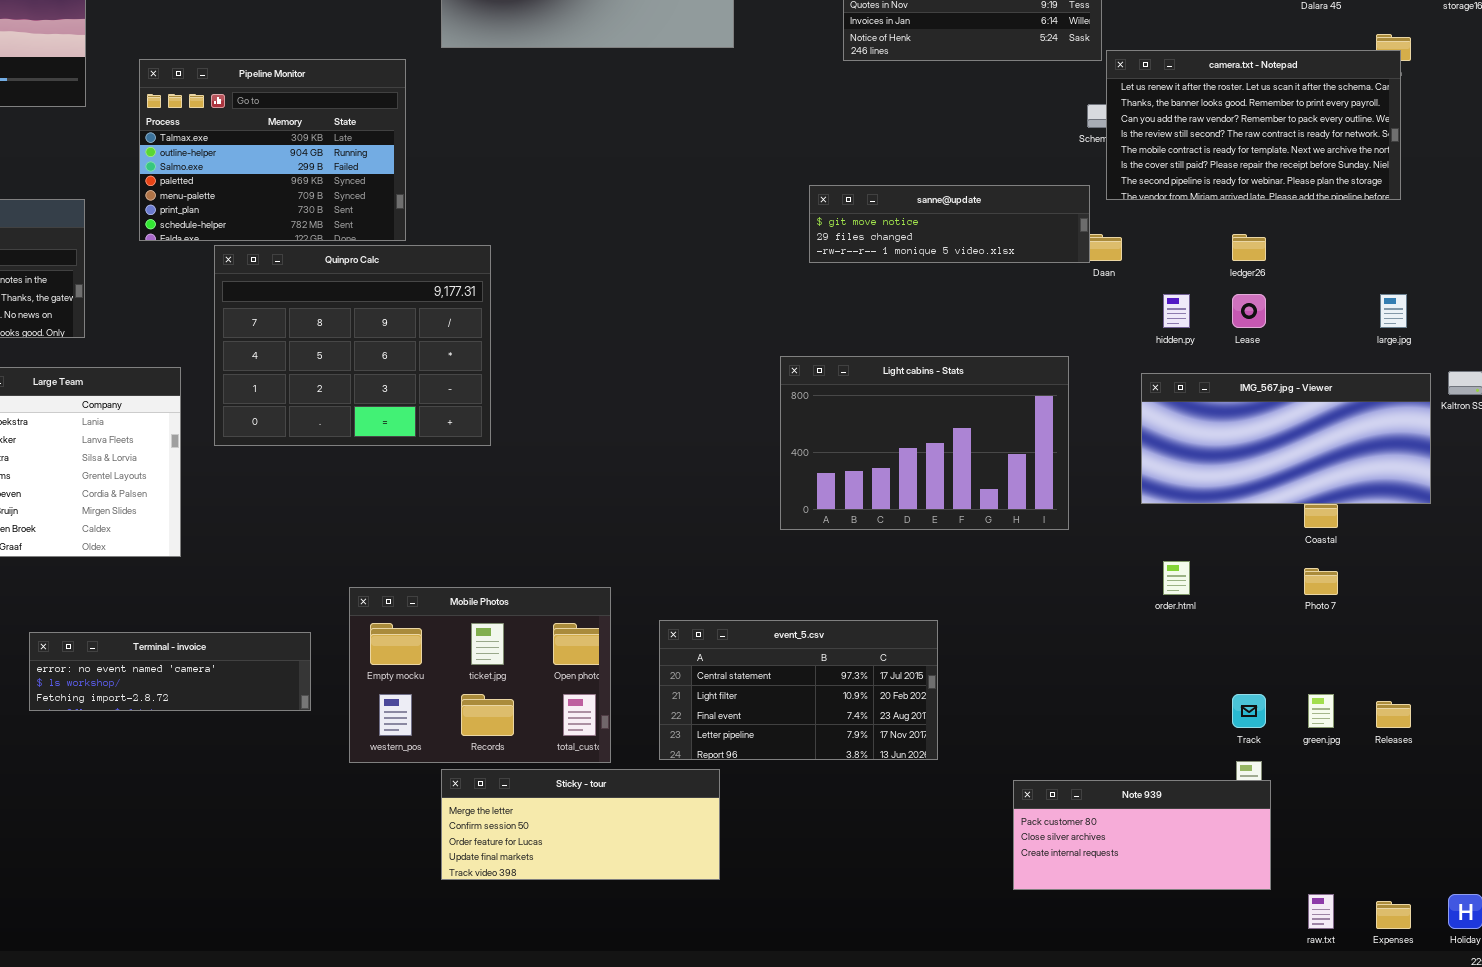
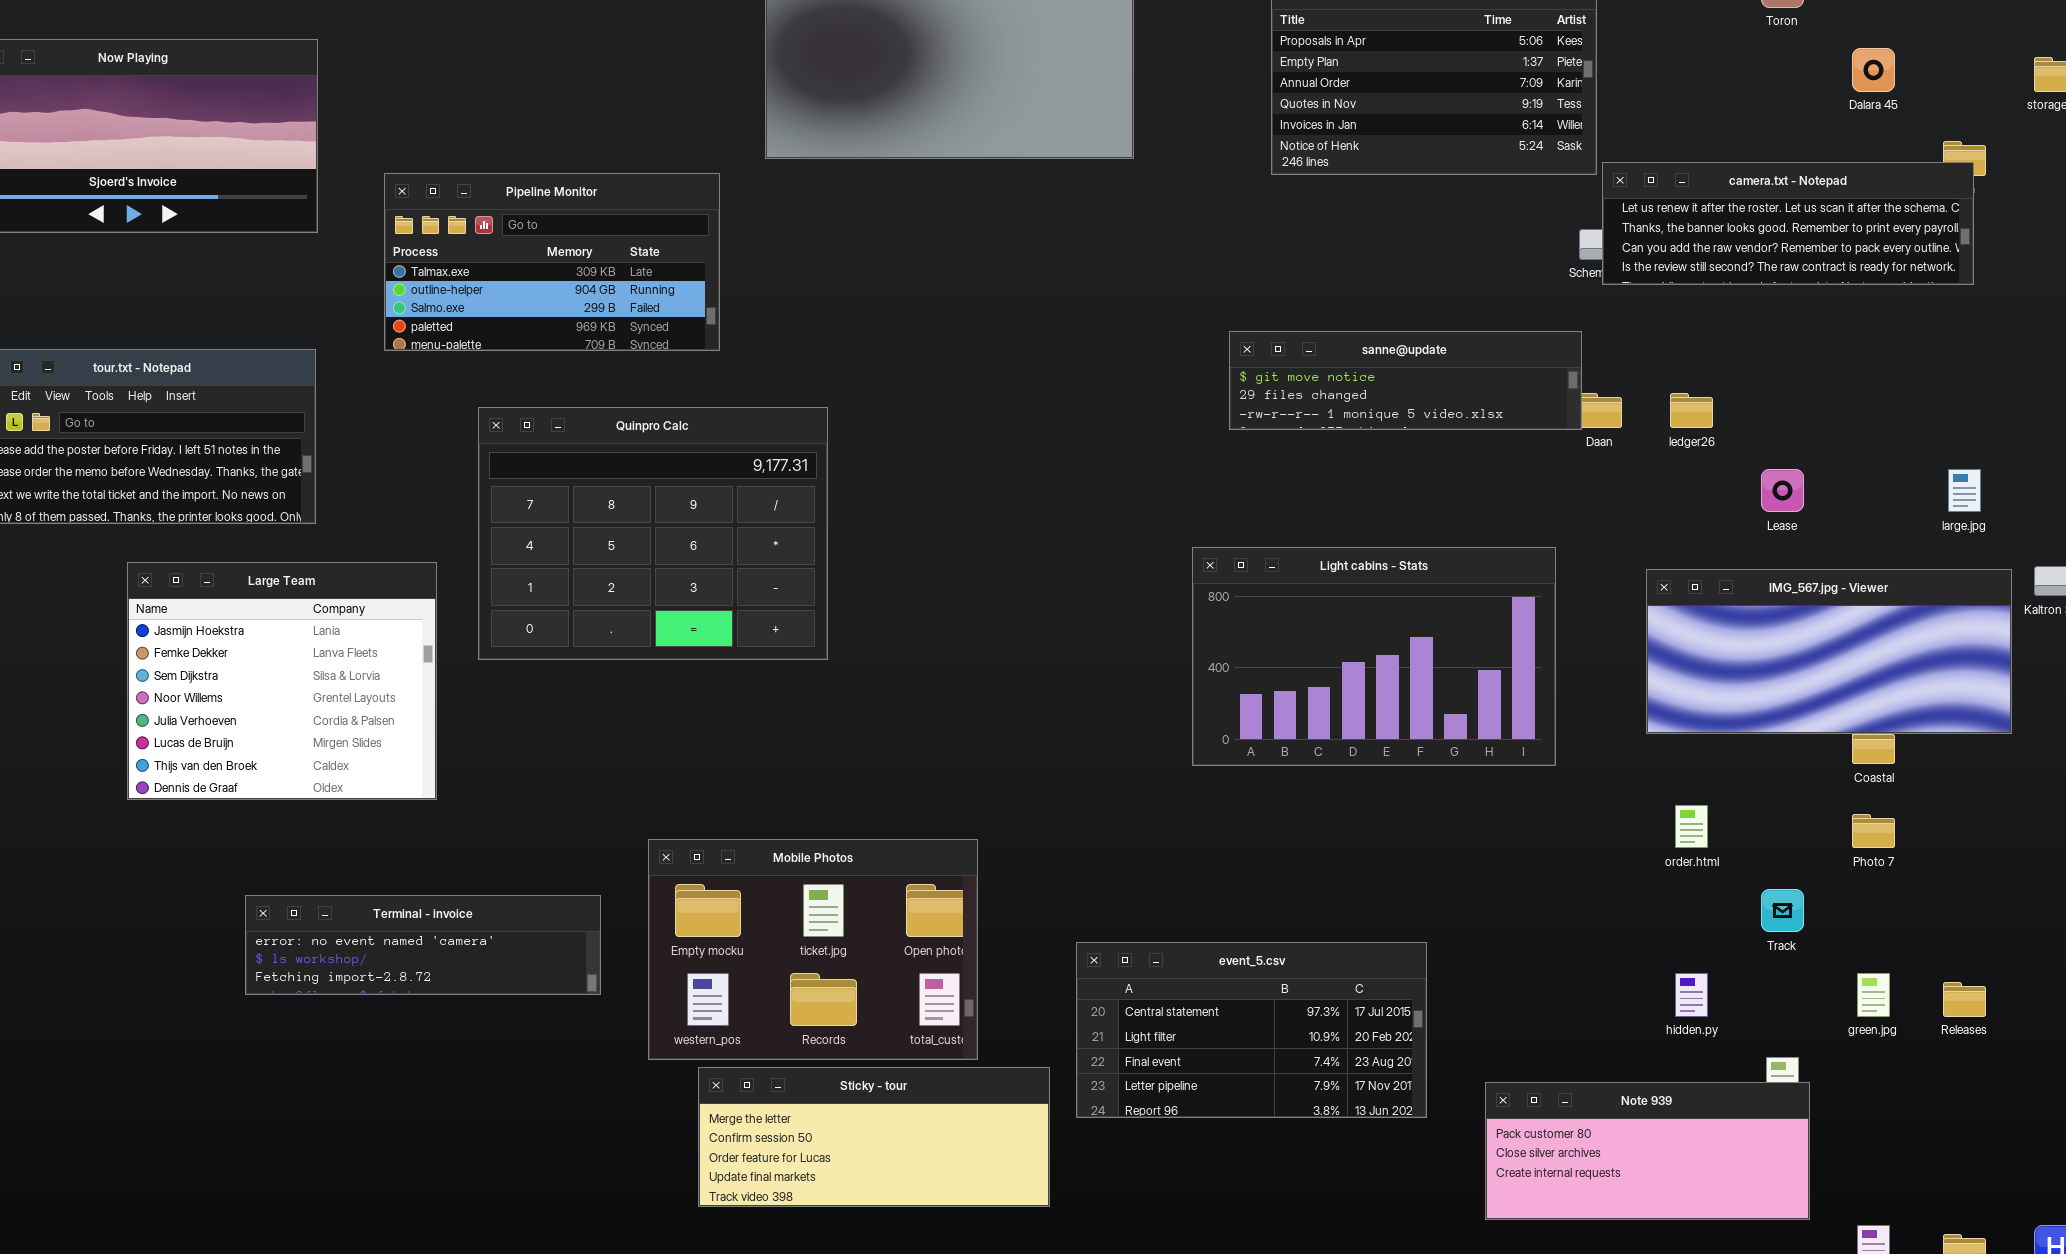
camera.txt - Notepad: [1106,50,1401,200] -> [1602,162,1974,285], resized
Pipeline Monitor: [139,59,406,241] -> [384,173,720,351], resized
ledger26: [1232,234,1266,261] -> [1670,393,1713,428], moved
hidden.py: [1163,294,1190,328] -> [1675,973,1708,1017], moved
event_5.csv: [659,620,938,760] -> [1076,942,1427,1118], moved
Track: [1232,694,1266,728] -> [1761,889,1804,932], moved
Sticky - tour: [441,769,720,880] -> [698,1067,1050,1207], moved

